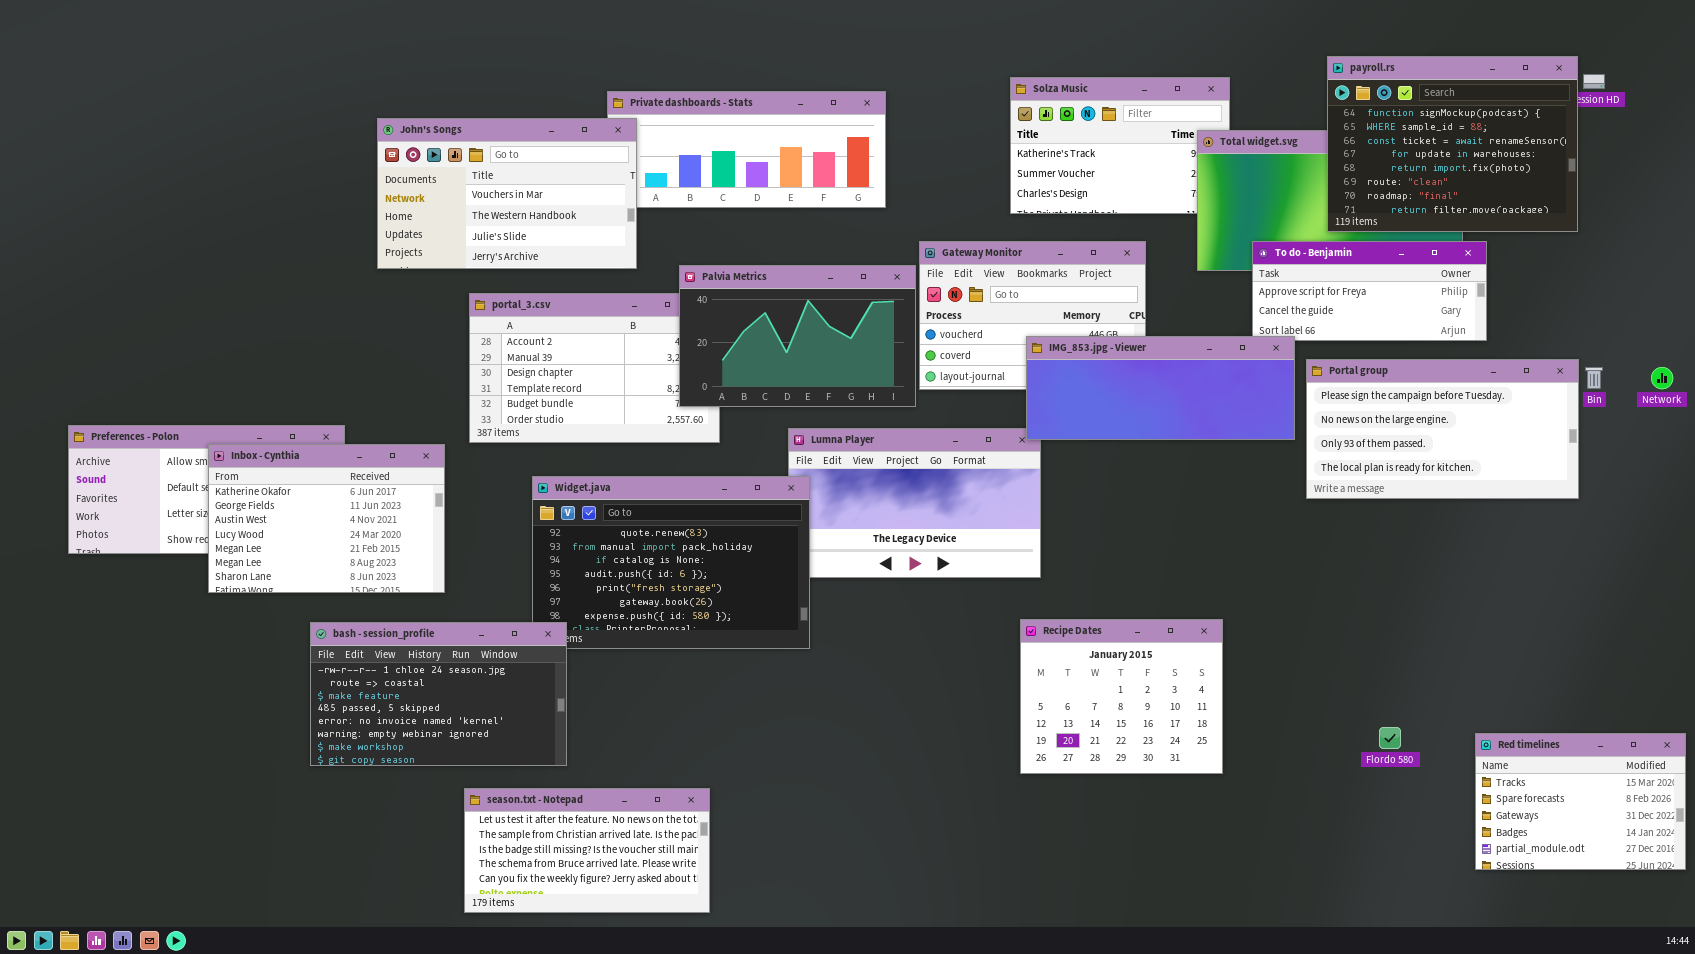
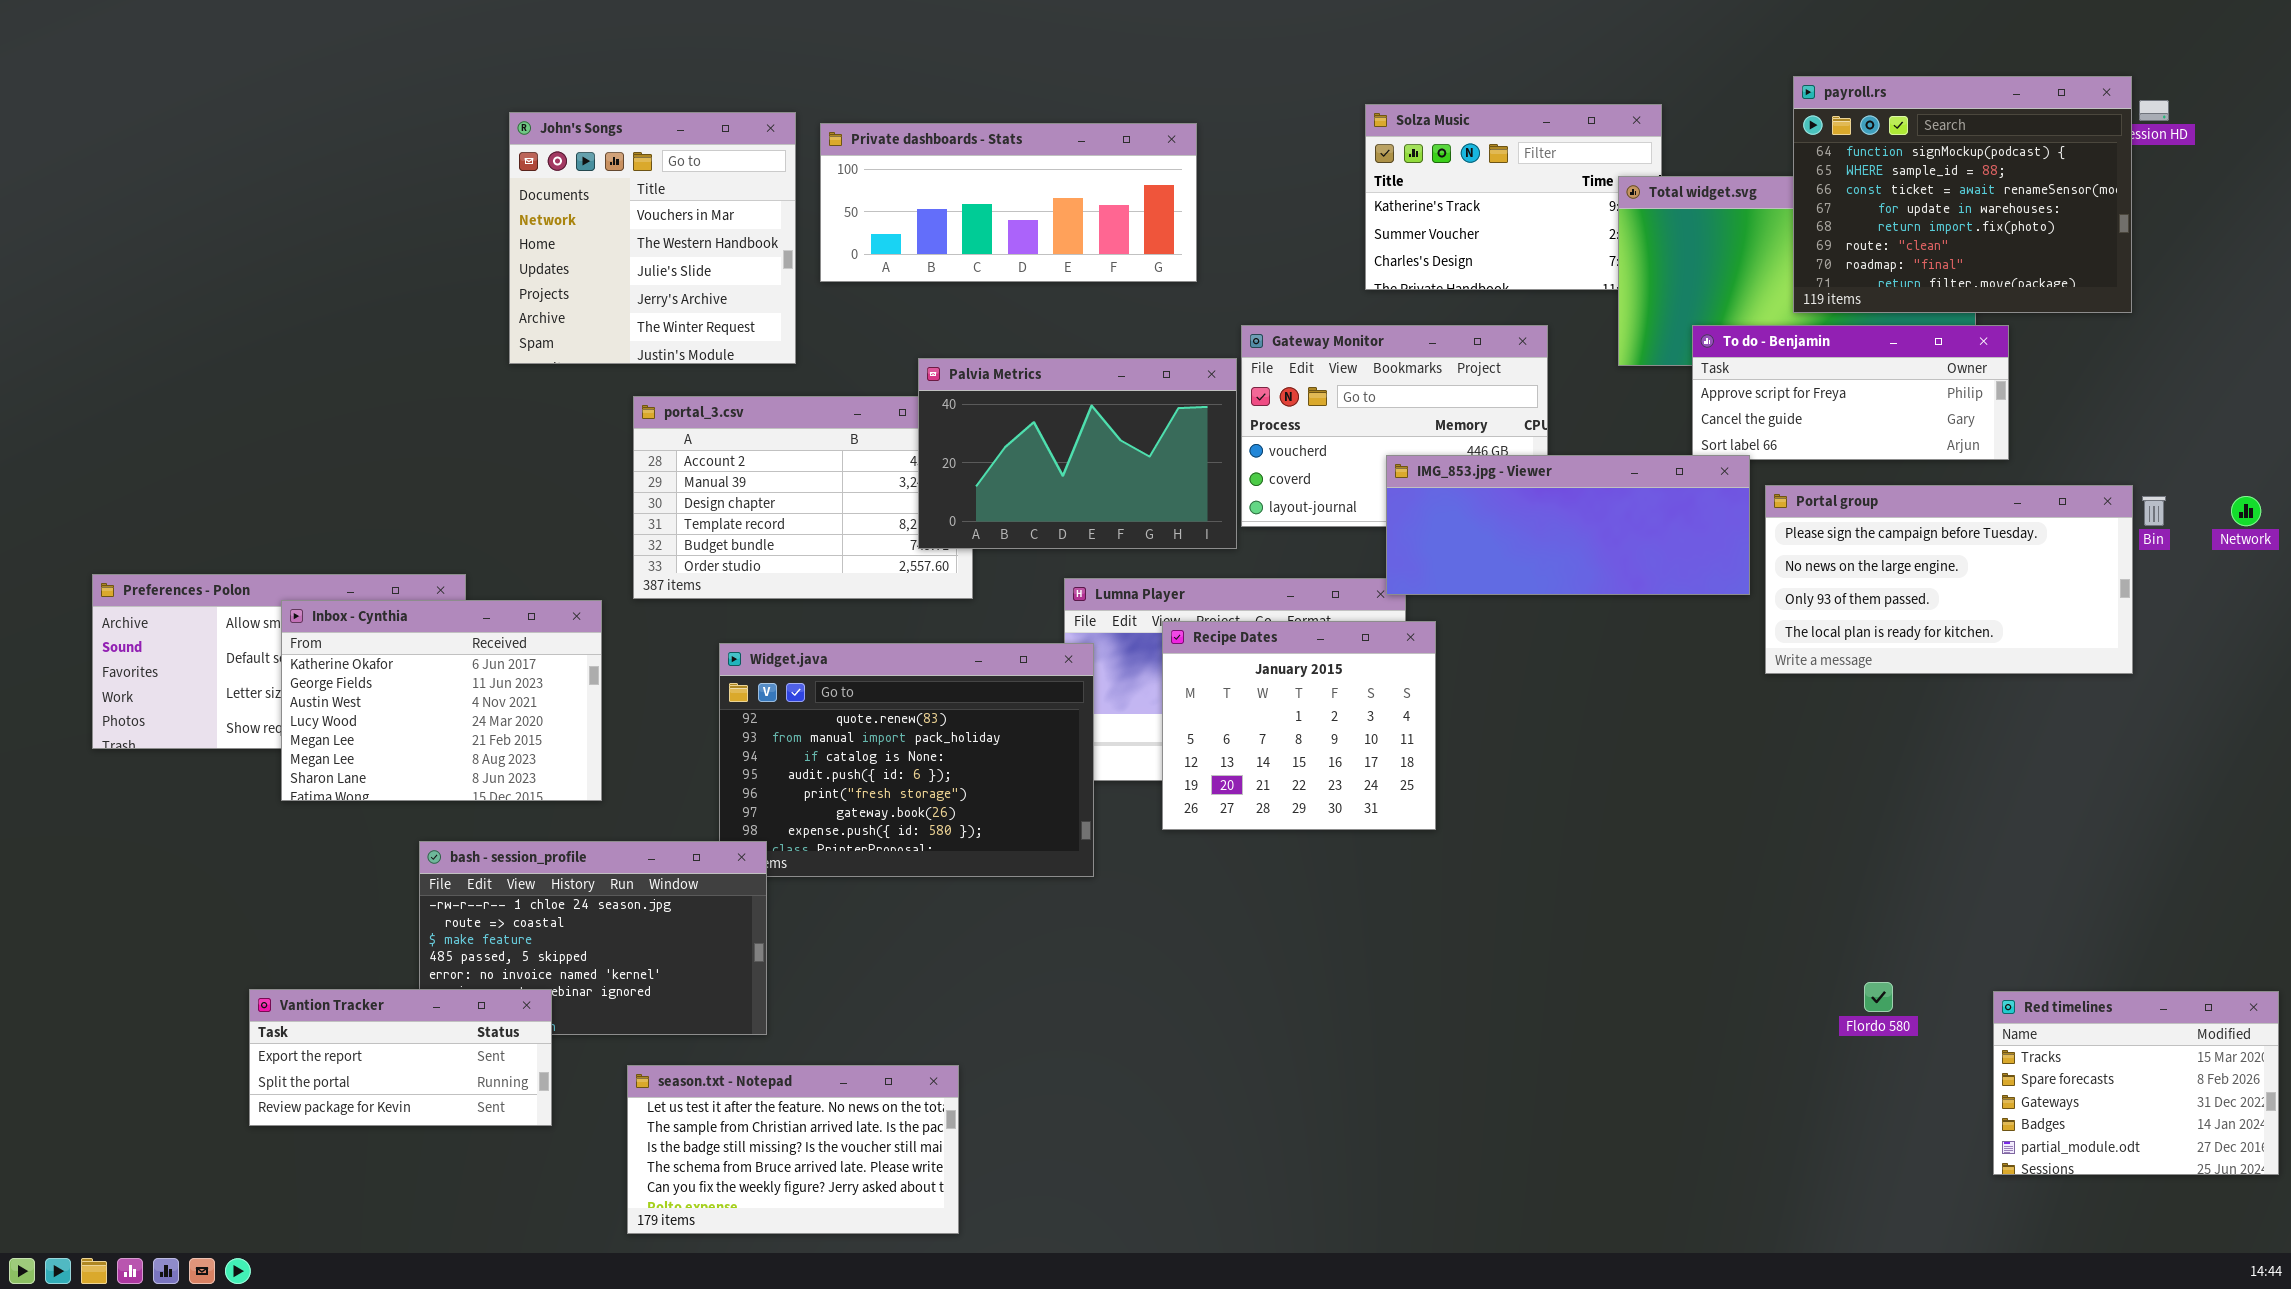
John's Songs: [377,118,637,269] -> [509,112,796,364], resized
Recipe Dates: [1020,619,1223,774] -> [1162,621,1436,830], moved
Vantion Tracker: none -> [249,989,552,1126], opened

